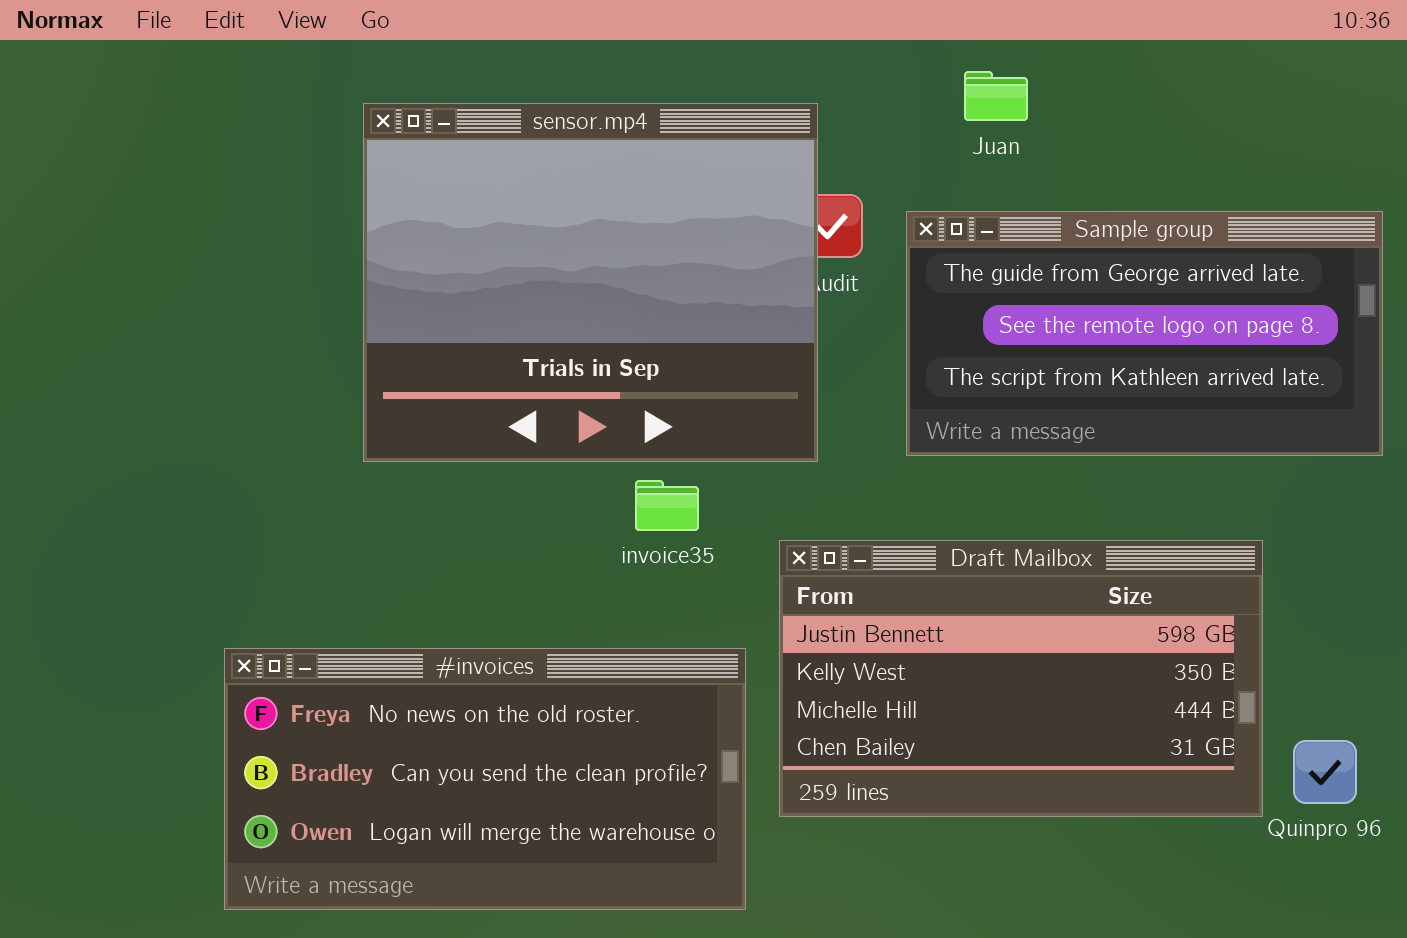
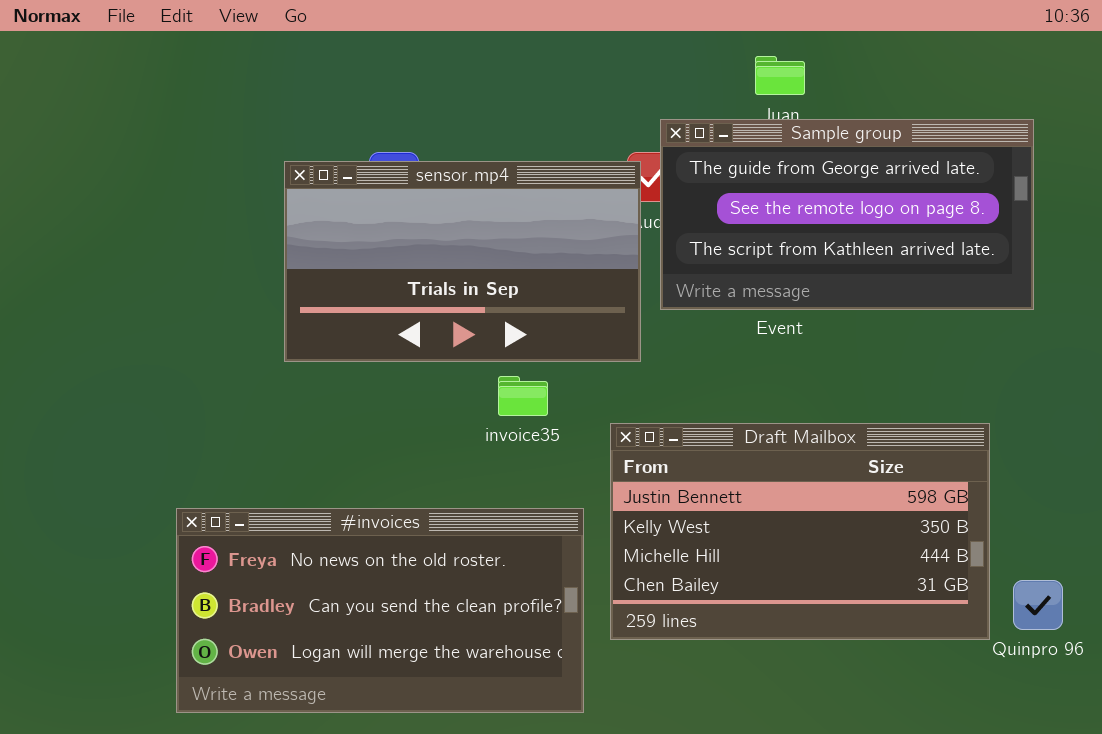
sensor.mp4: [363,103,818,462] -> [284,161,641,362], resized
Sample group: [906,211,1383,456] -> [660,119,1034,310], moved

